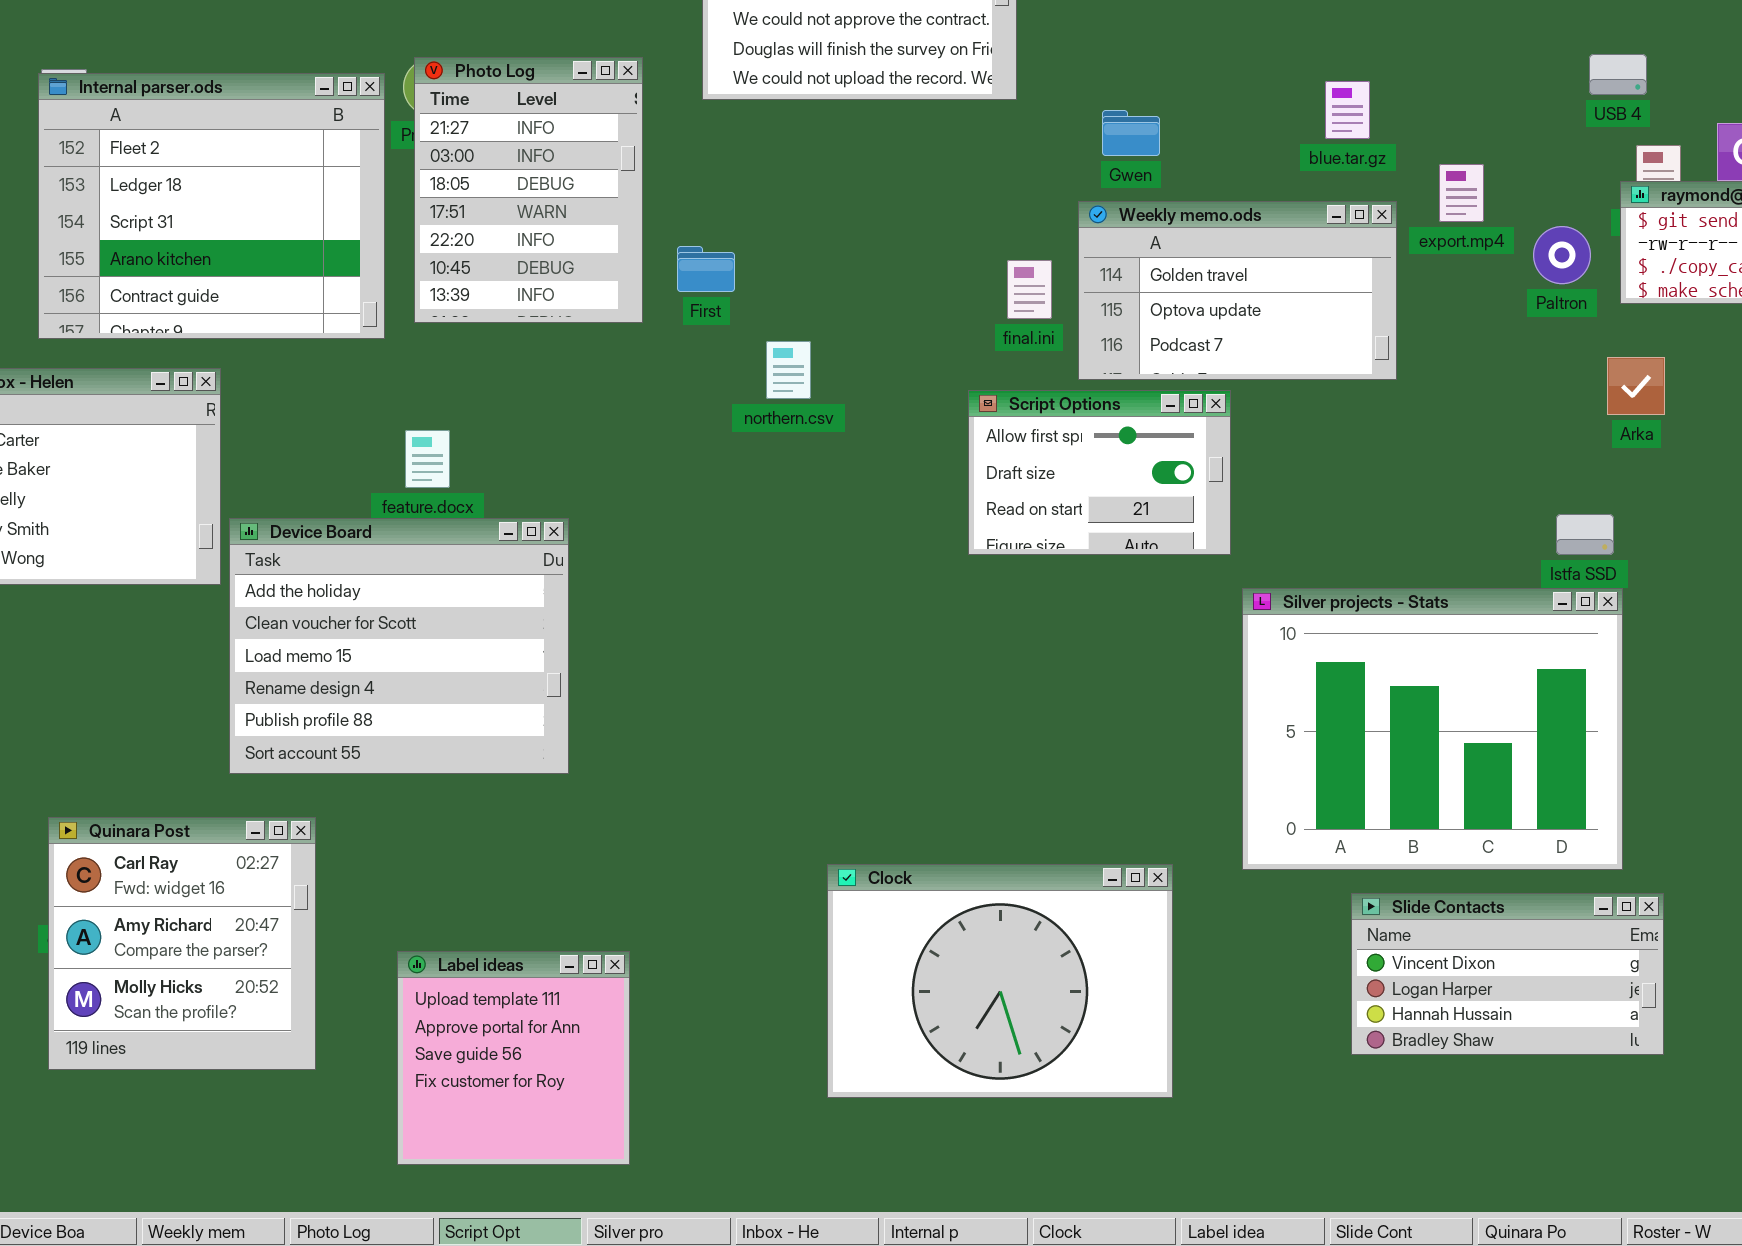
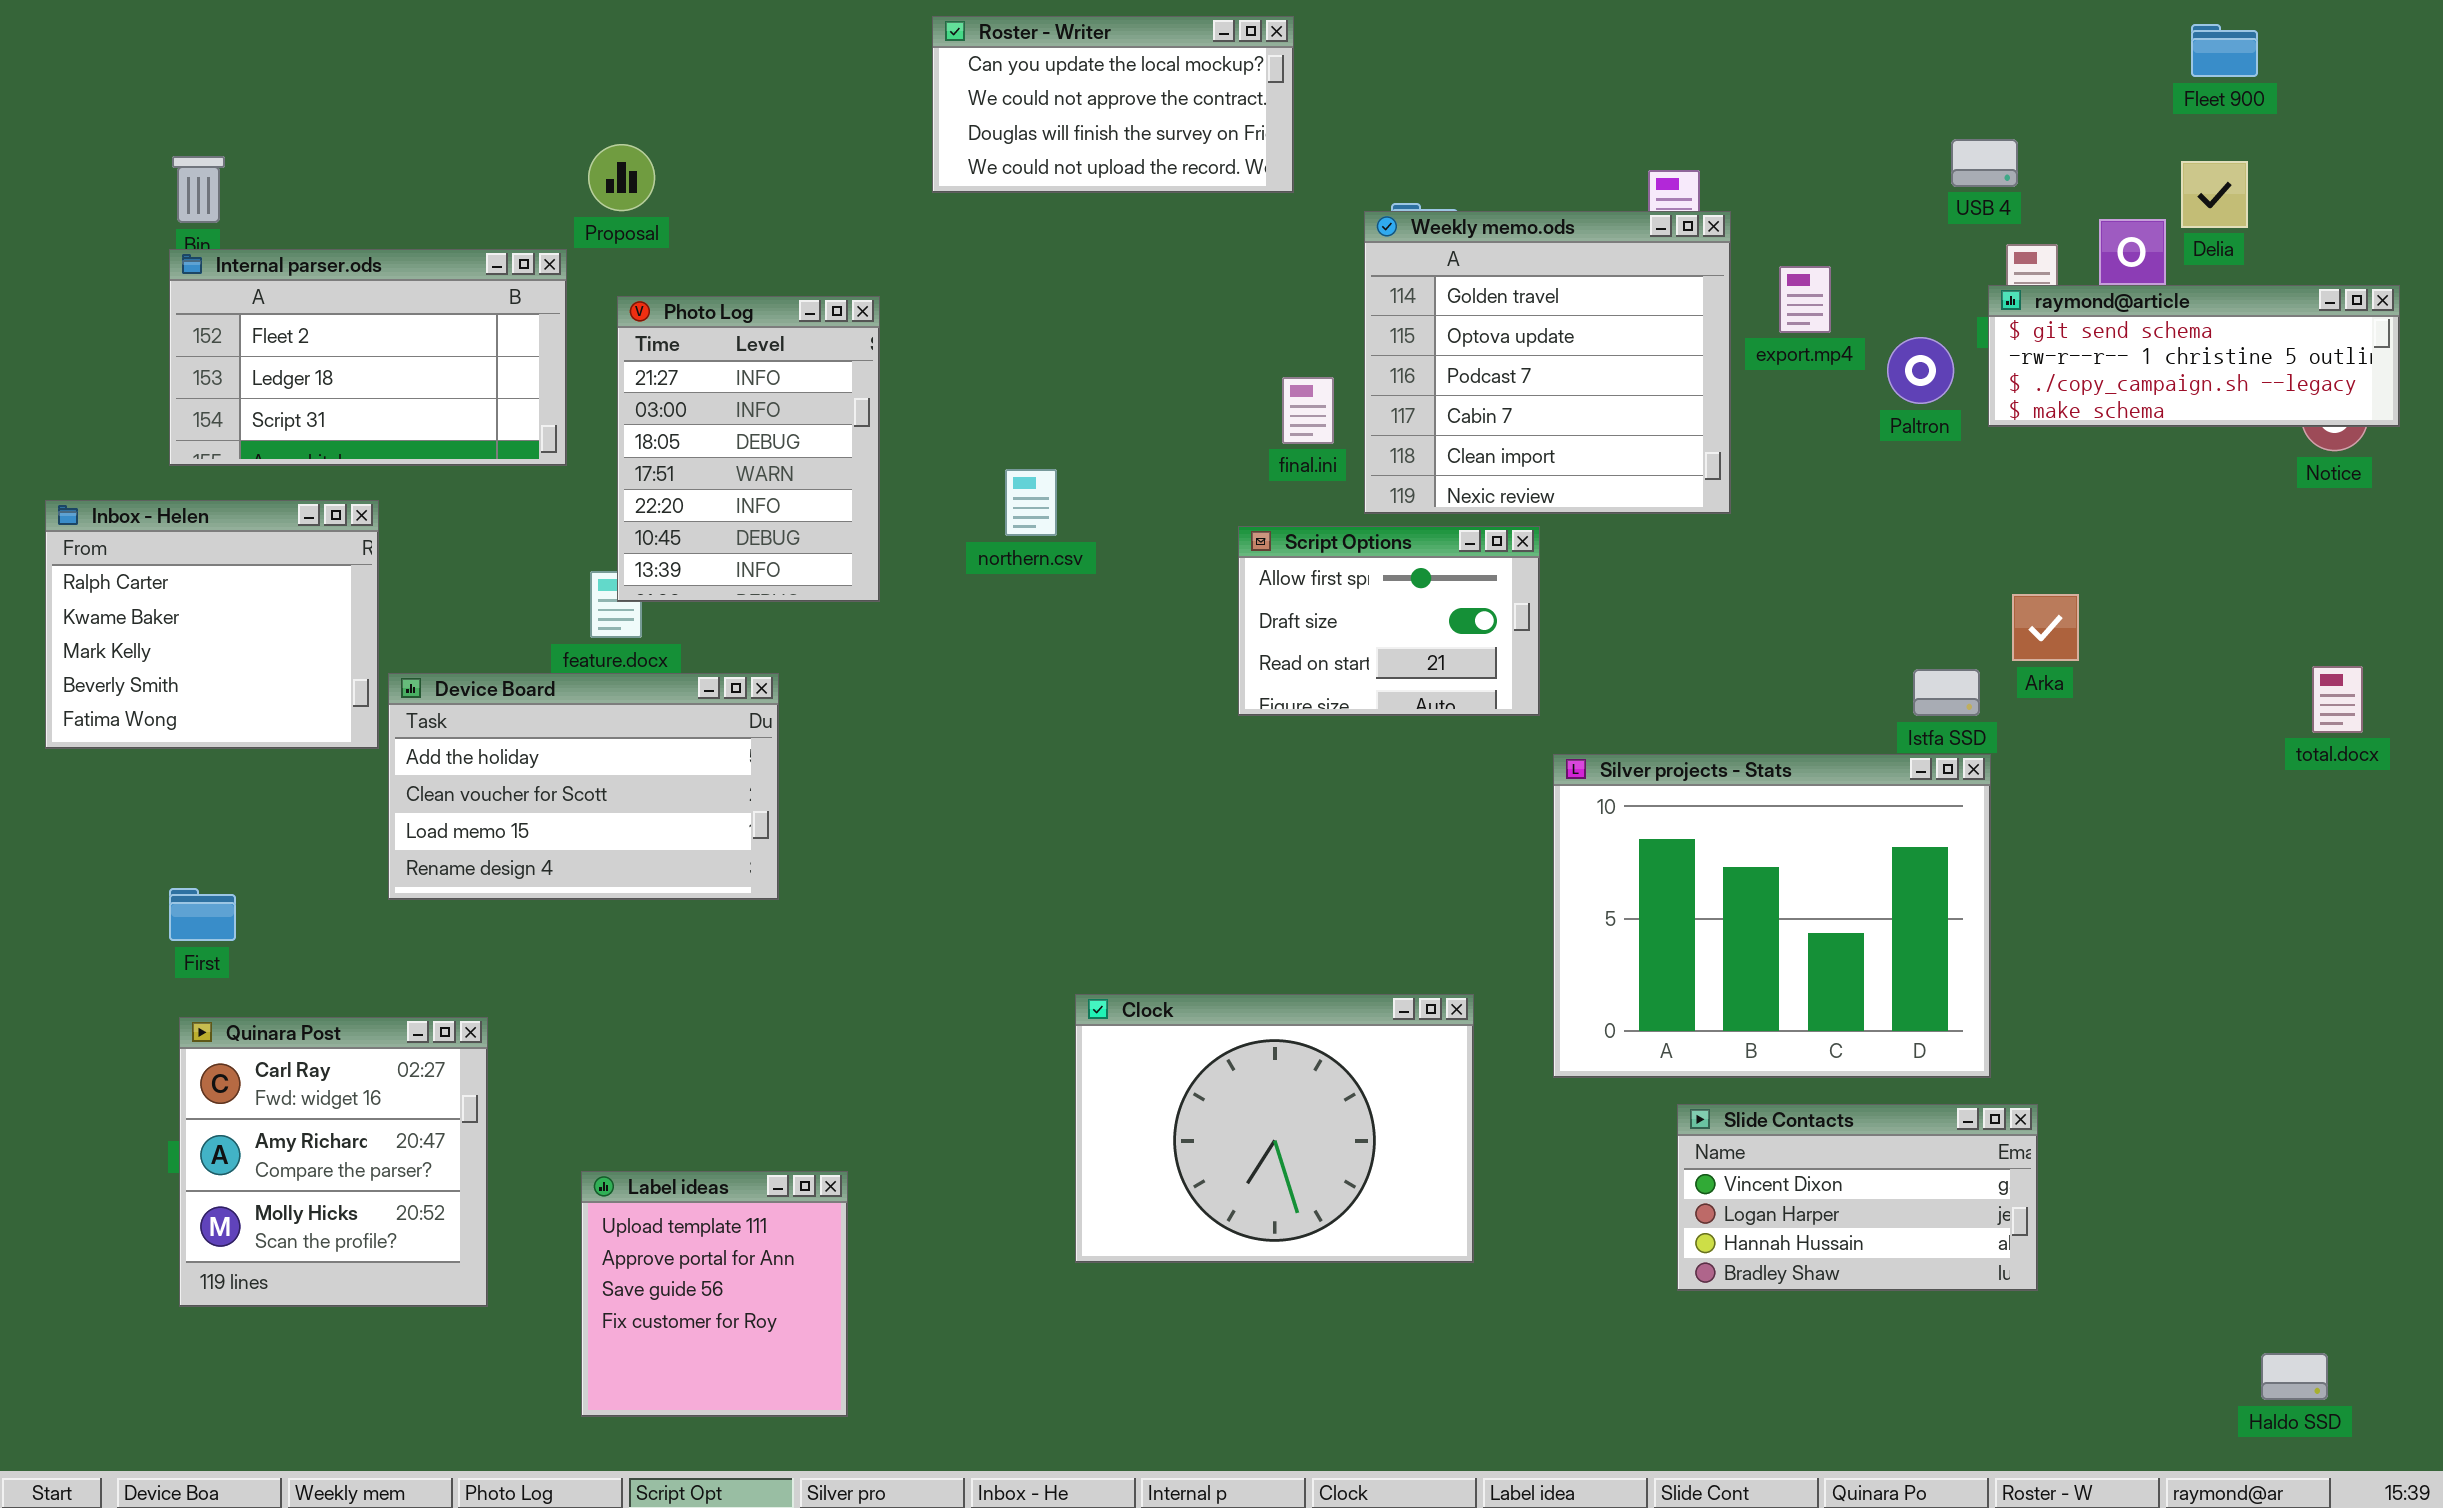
Photo Log: [414,57,643,323] -> [617,296,880,602], moved
Internal parser.ods: [38,73,385,339] -> [169,249,567,466], resized
Weekly memo.ods: [1078,201,1397,380] -> [1364,211,1731,514], resized
First: [677,246,735,292] -> [169,888,236,941], moved
Arka: [1607,357,1665,415] -> [2012,594,2079,661], moved
Device Board: [229,518,569,774] -> [388,673,779,900], resized
Clock: [827,864,1173,1098] -> [1075,994,1474,1263], moved

